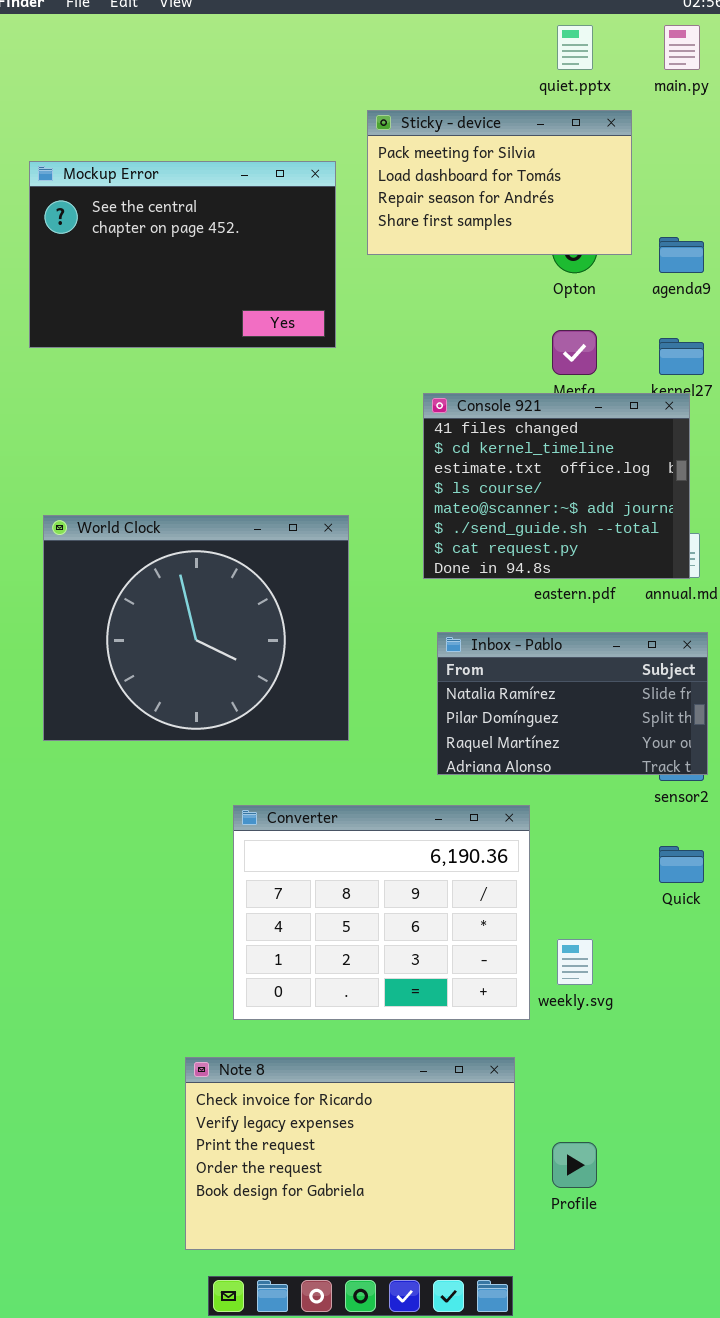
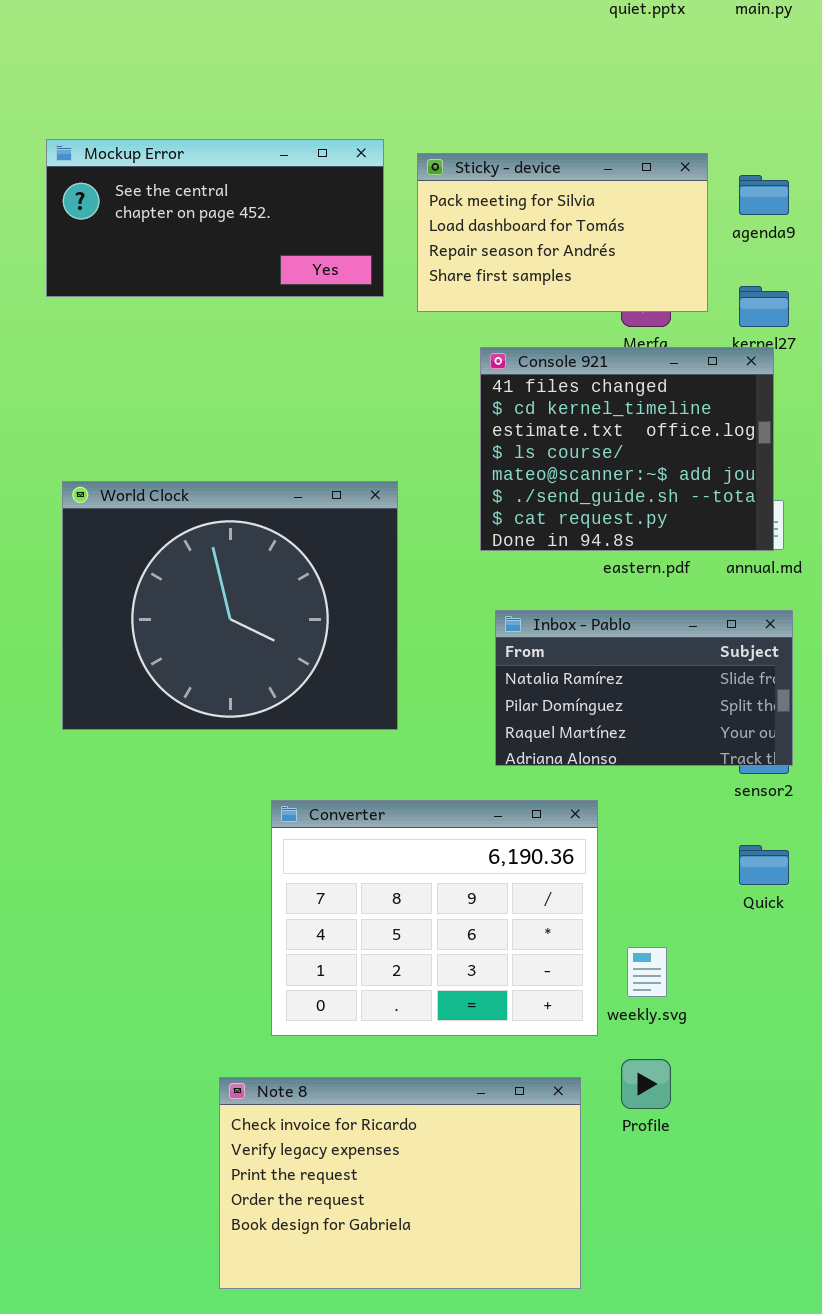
Sticky - device: [367,110,632,255] -> [417,153,708,312], moved
Mockup Error: [29,161,336,348] -> [46,139,384,297], resized
Profile: [552,1142,597,1188] -> [621,1059,671,1109], moved

